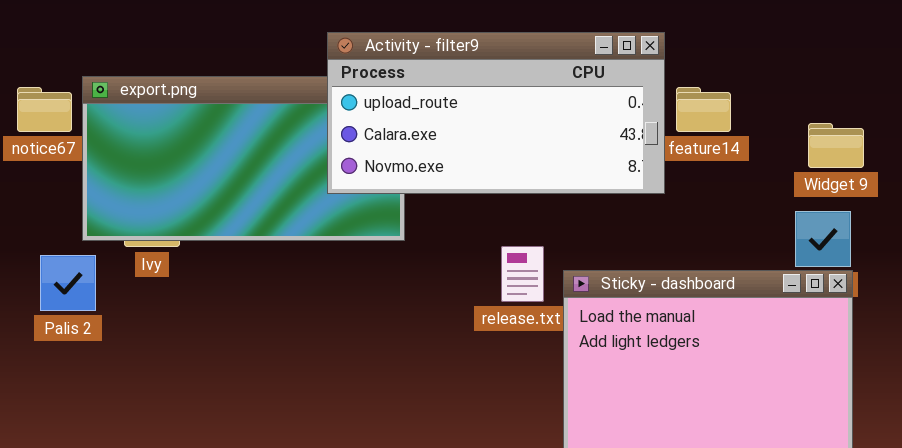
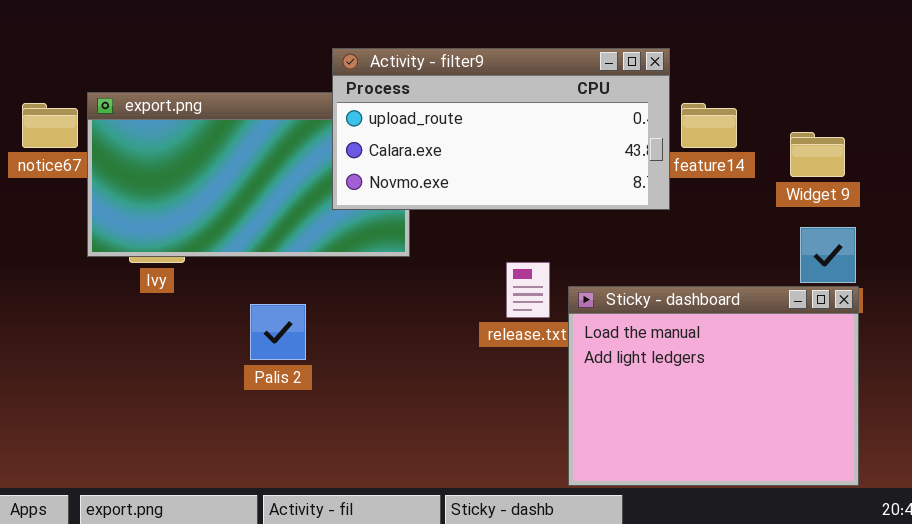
Widget 9: [808,123,864,168] -> [790,132,845,177], moved
Palis 2: [40,255,96,311] -> [250,304,306,360], moved

